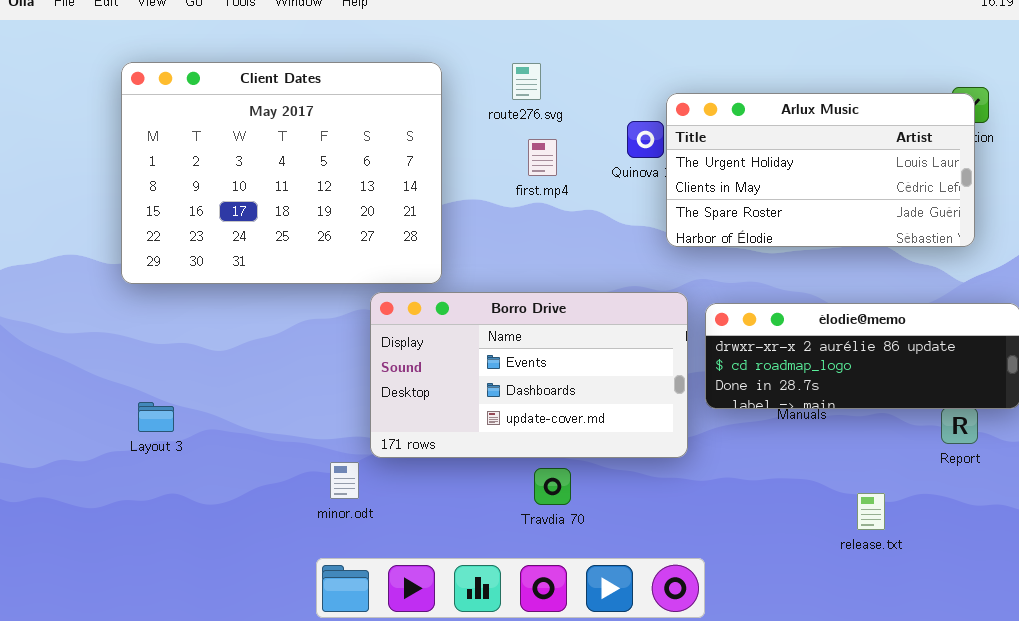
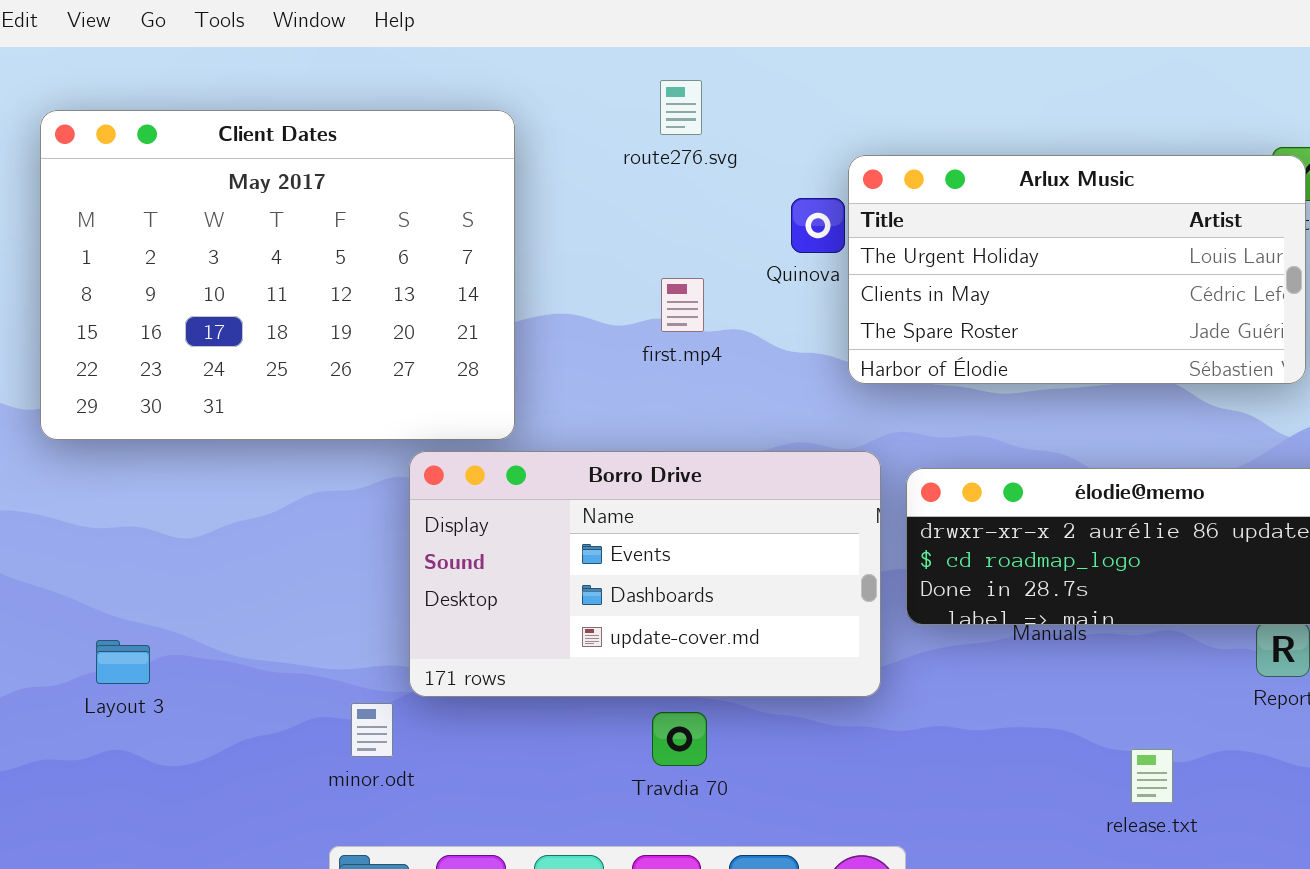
route276.svg: [512,63,541,100] -> [660,80,702,135], moved
first.mp4: [528,139,557,176] -> [661,278,704,332], moved
Layout 3: [138,402,174,432] -> [96,640,150,684], moved

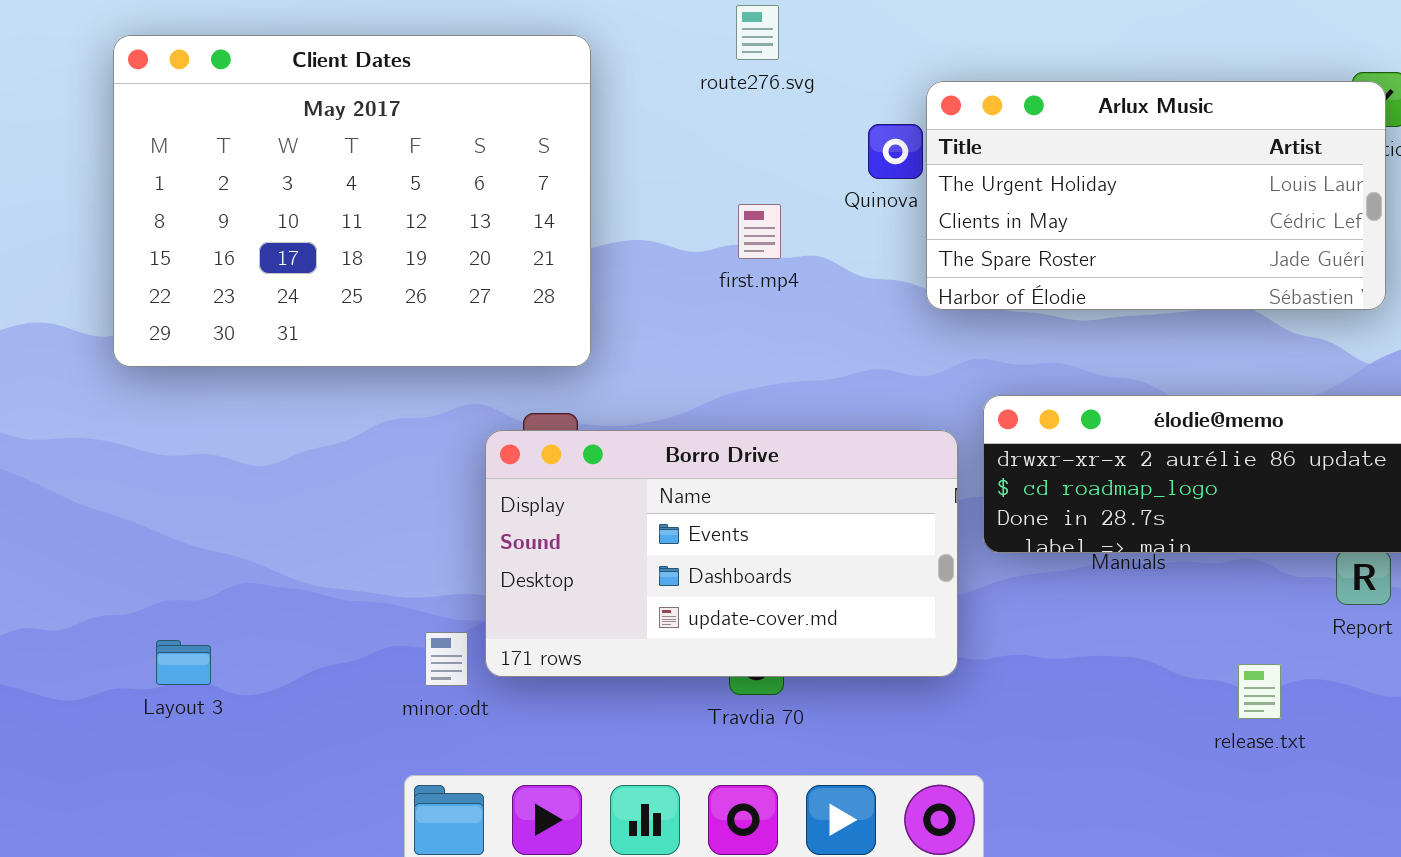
Borro Drive: [409,451,881,697] -> [485,430,958,677], moved
Layout 3: [96,640,150,684] -> [156,640,211,685], moved
release.txt: [1131,749,1173,803] -> [1238,664,1281,719], moved

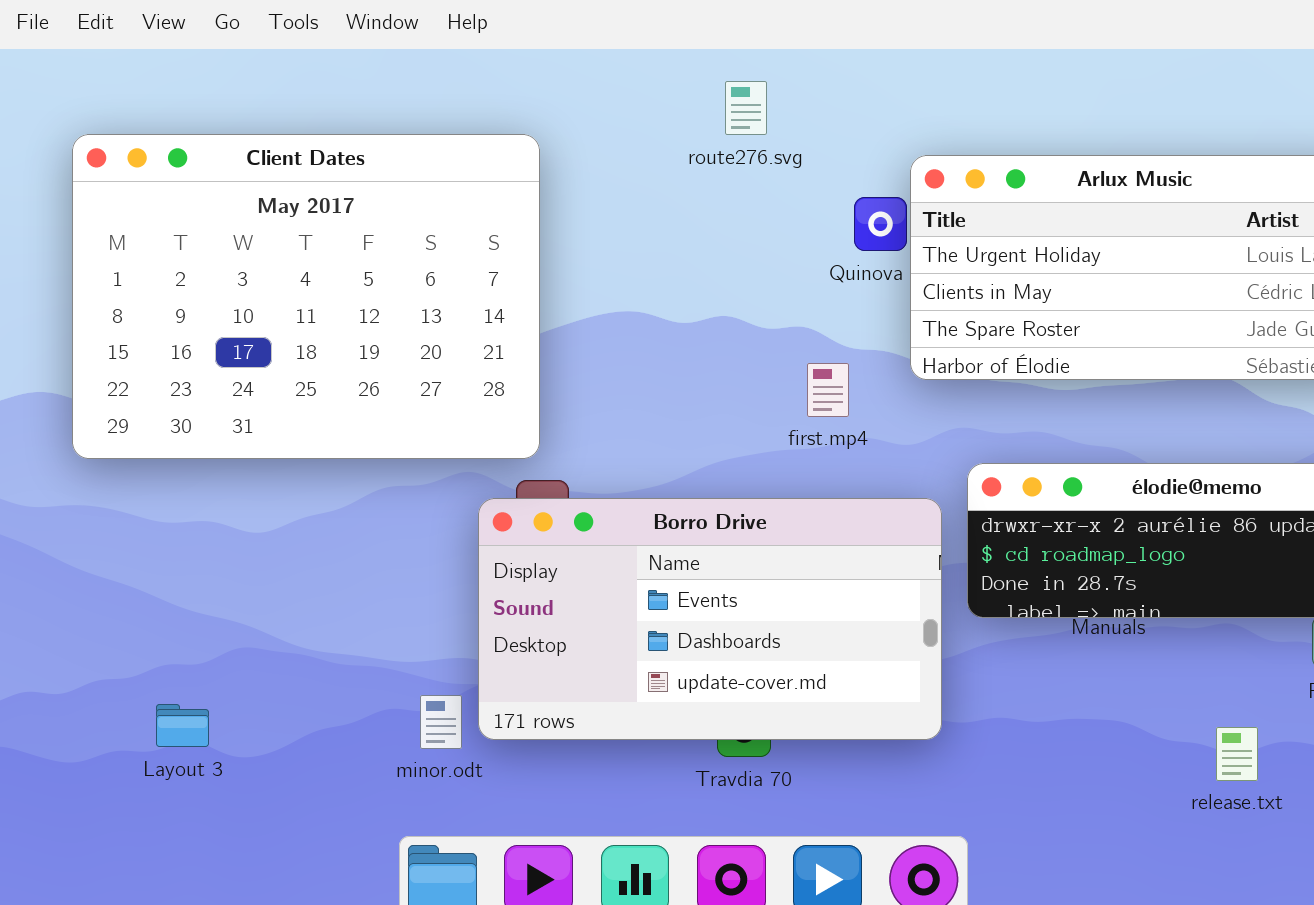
Client Dates: [113,35,591,367] -> [72,134,540,459], moved
first.mp4: [738,204,781,259] -> [807,363,849,417], moved

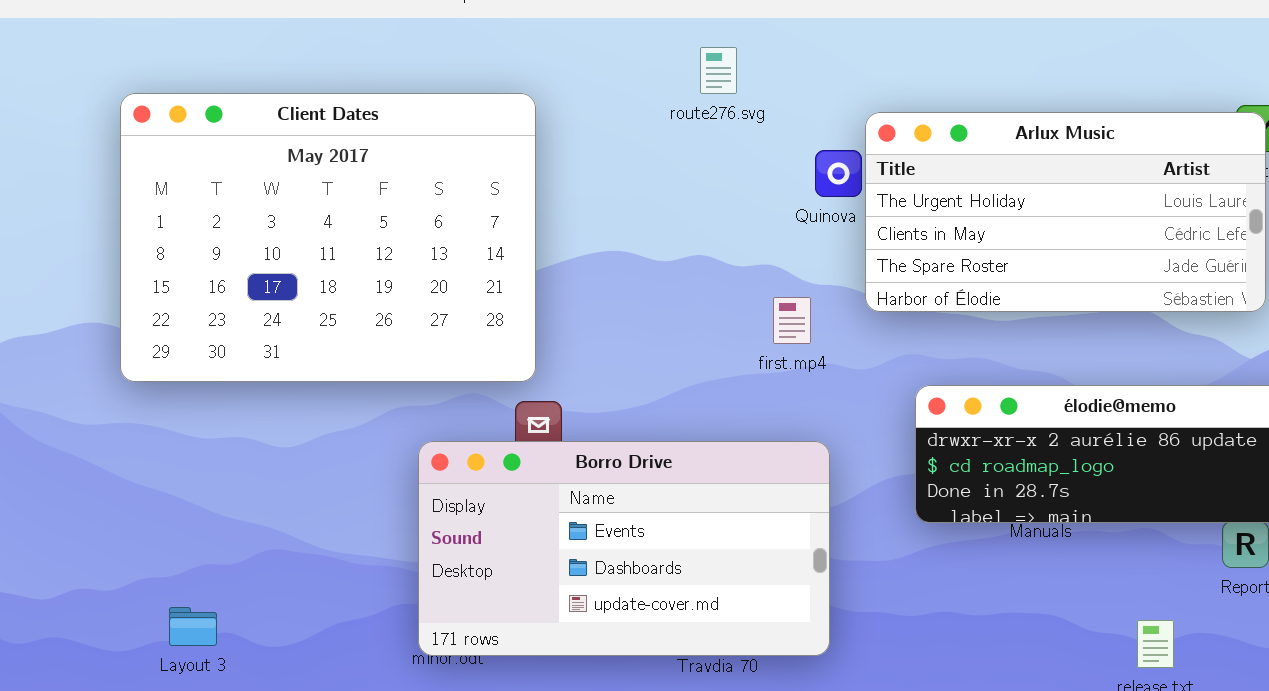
Borro Drive: [478,498,942,740] -> [418,441,830,656], moved
Layout 3: [156,704,209,747] -> [169,607,217,646], moved

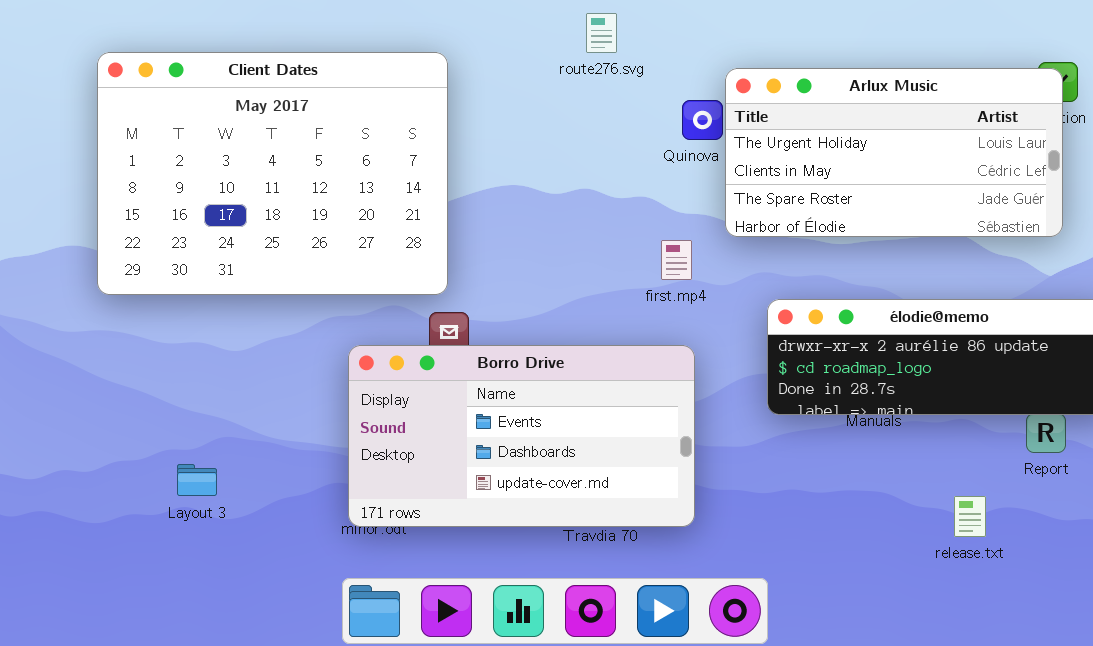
first.mp4: [773,297,811,344] -> [661,240,692,280], moved
Layout 3: [169,607,217,646] -> [177,464,217,496], moved

